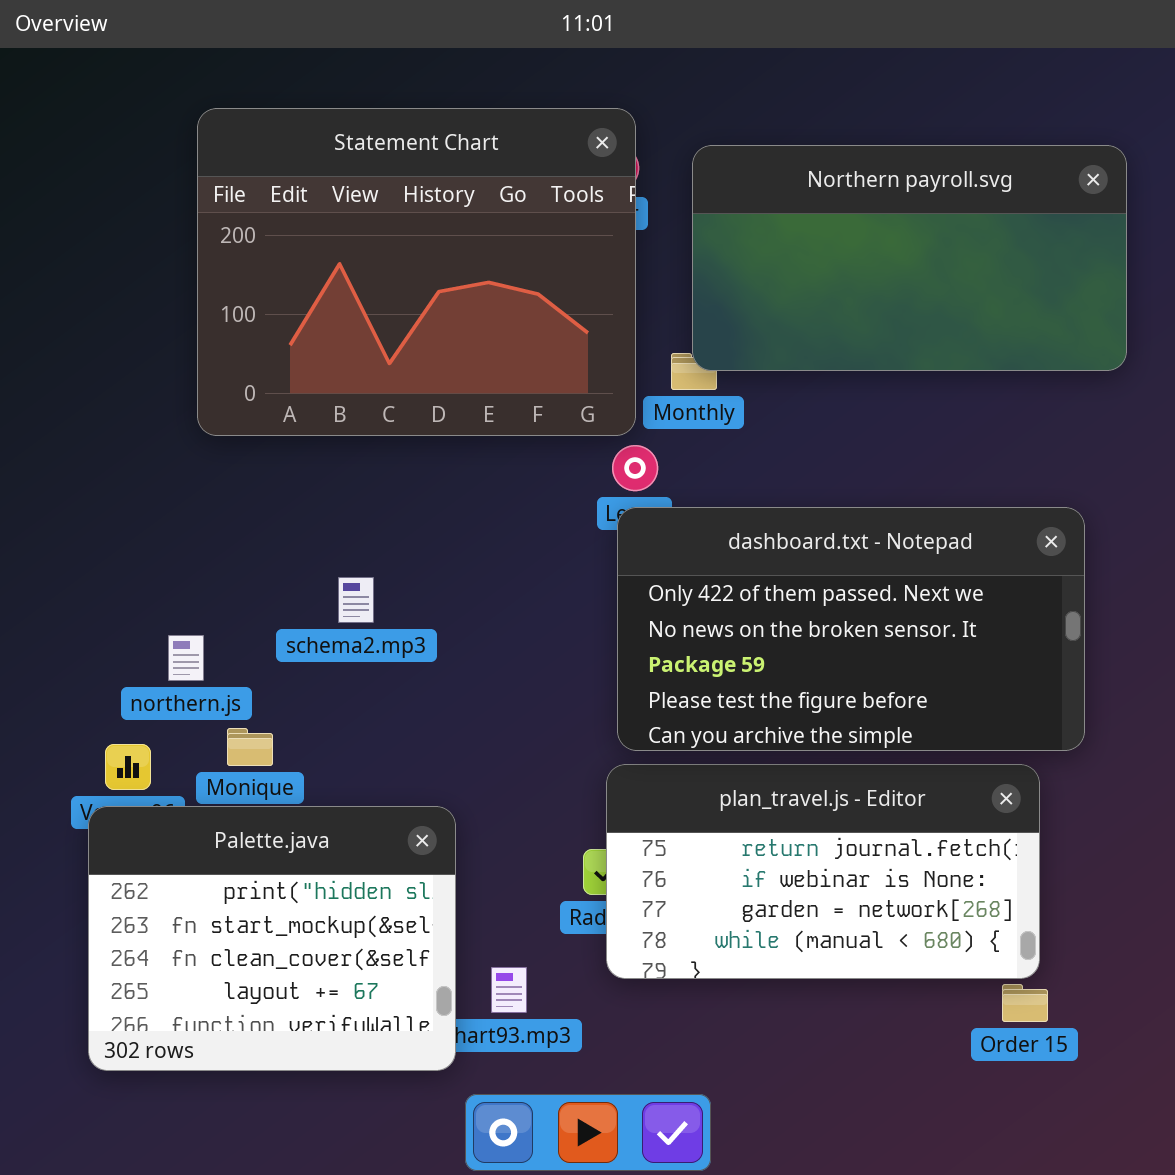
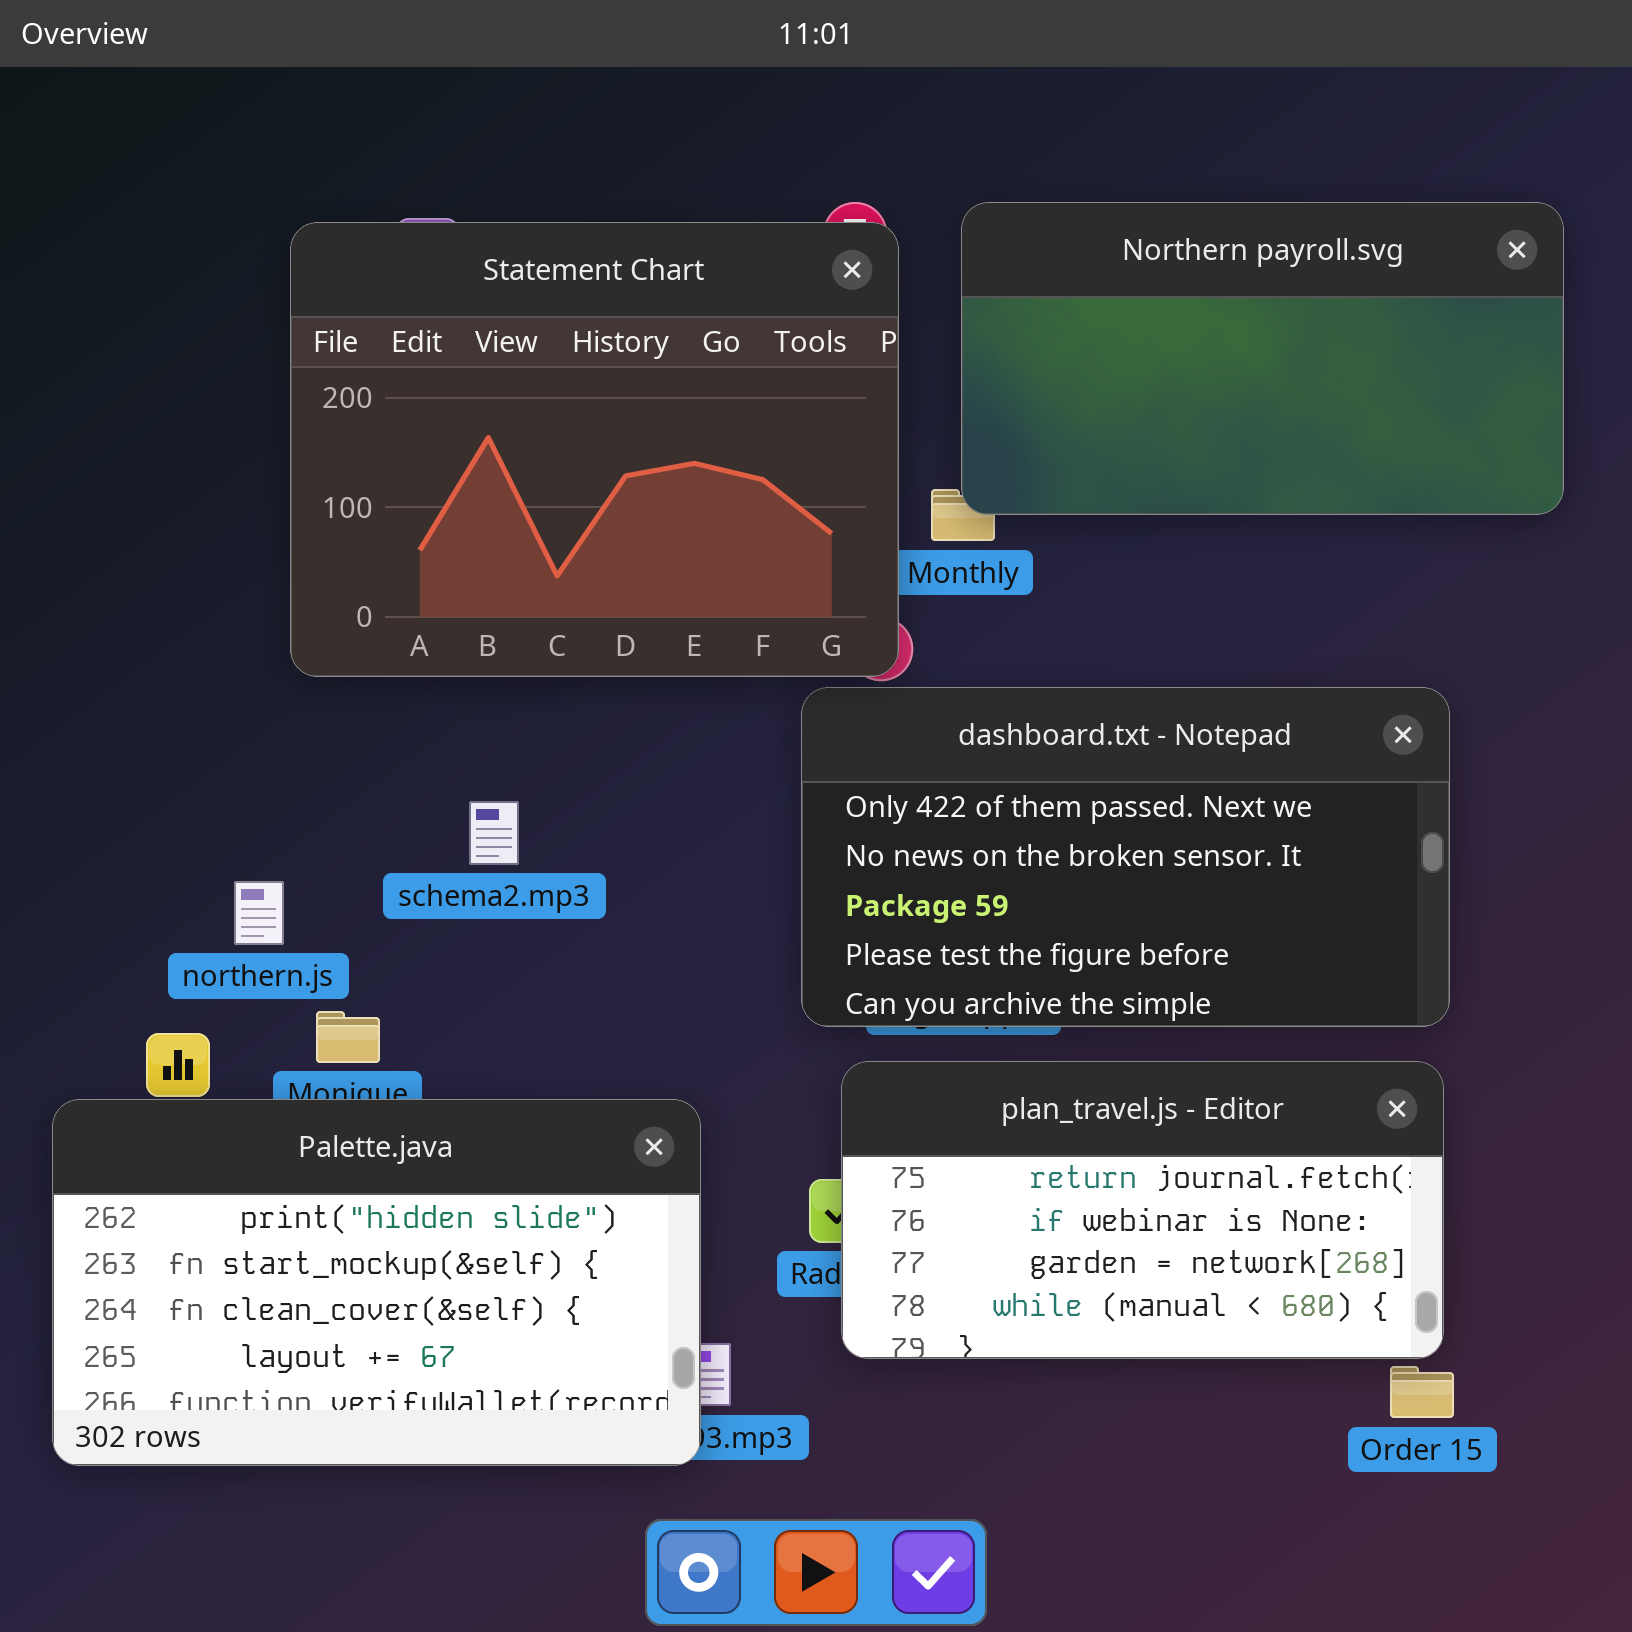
Statement Chart: [197,108,636,436] -> [290,222,899,677], moved
dashboard.txt - Notepad: [617,507,1085,751] -> [801,687,1450,1027], moved
Palette.java: [88,806,456,1071] -> [52,1099,701,1466], moved, resized

